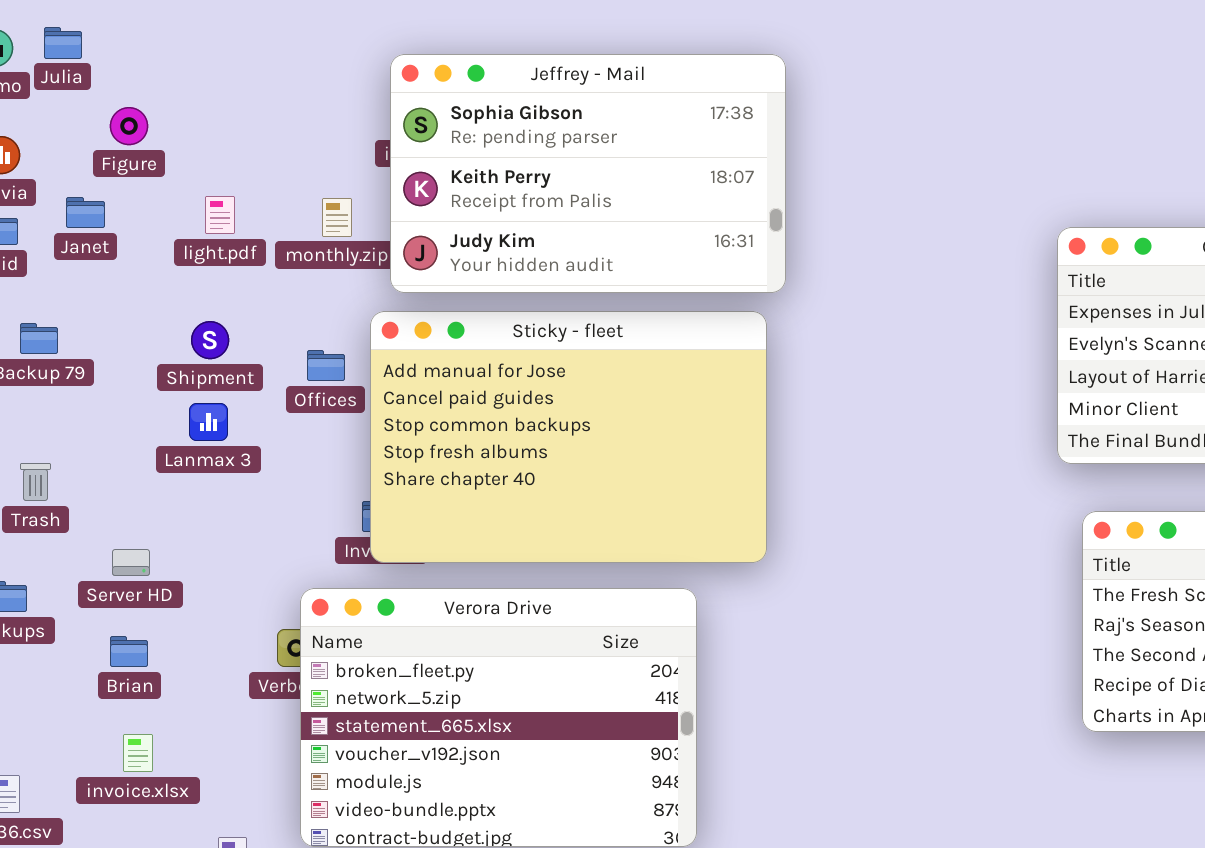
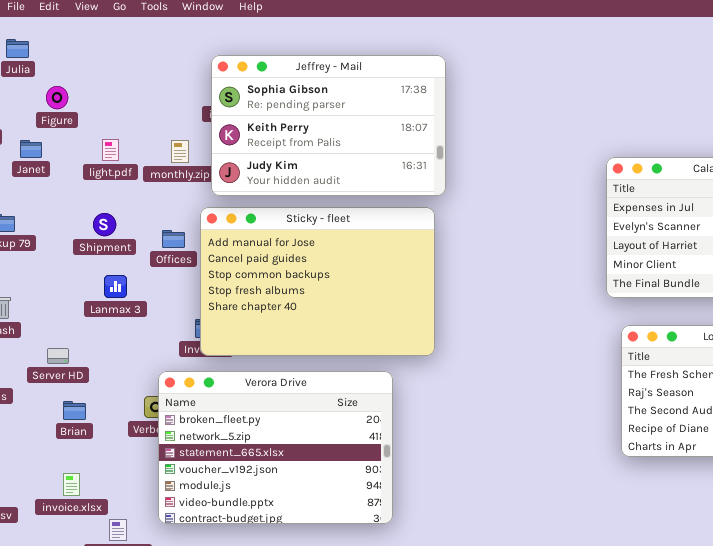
Lanmax 3: [189,403,228,441] -> [104,275,127,298], moved
Brian: [110,636,148,667] -> [63,401,86,420], moved
invoice.xlsx: [123,734,153,772] -> [63,473,80,496], moved

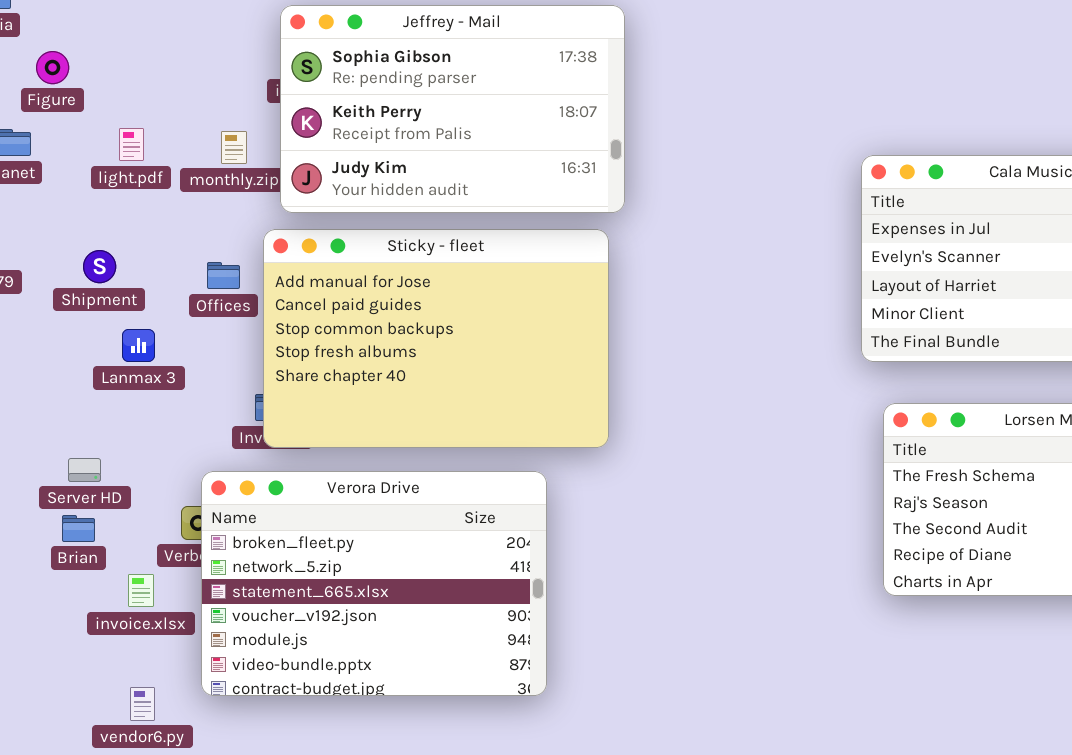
Shipment: [93,213,116,236] -> [83,250,116,283], moved
Server HD: [47,348,69,364] -> [68,458,101,482], moved
invoice.xlsx: [63,473,80,496] -> [128,574,154,607], moved

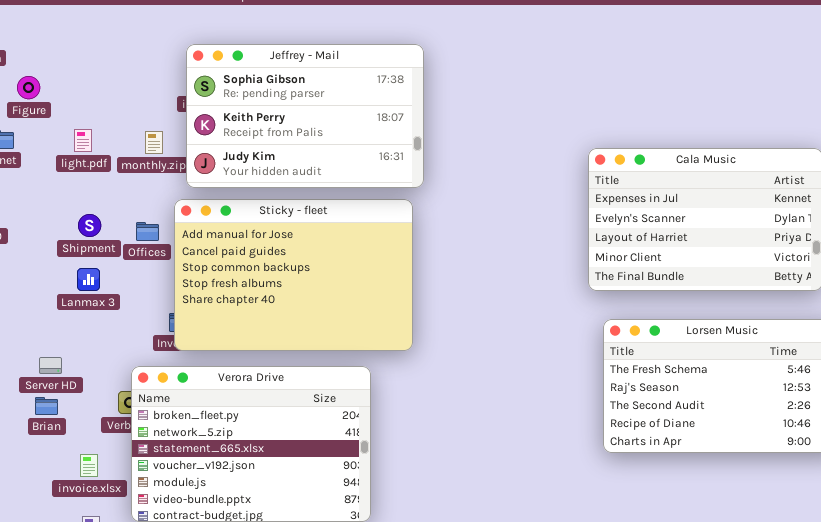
Shipment: [83,250,116,283] -> [78,214,101,237], moved
invoice.xlsx: [128,574,154,607] -> [80,454,98,477], moved

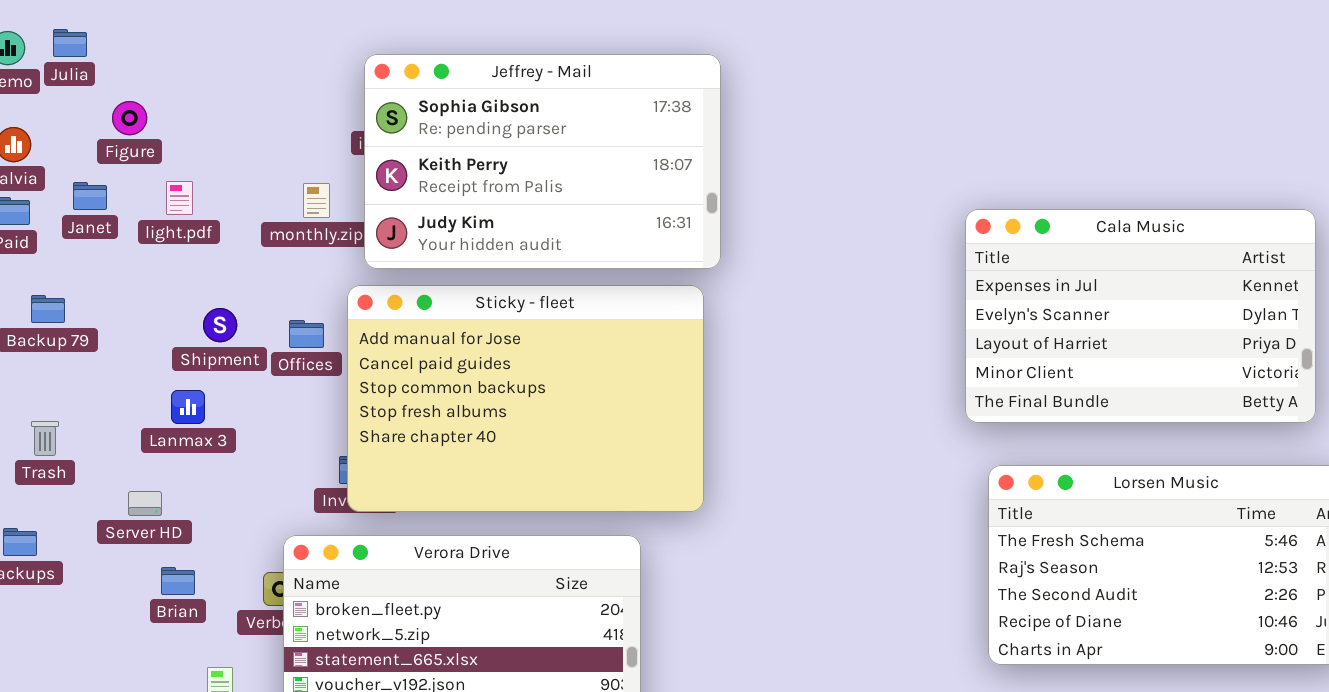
light.pdf: [74,129,92,152] -> [166,181,193,215], moved
Lanmax 3: [77,268,100,291] -> [171,390,205,424], moved
Server HD: [39,357,62,374] -> [128,491,162,516], moved
Brian: [35,397,58,415] -> [161,567,195,595], moved

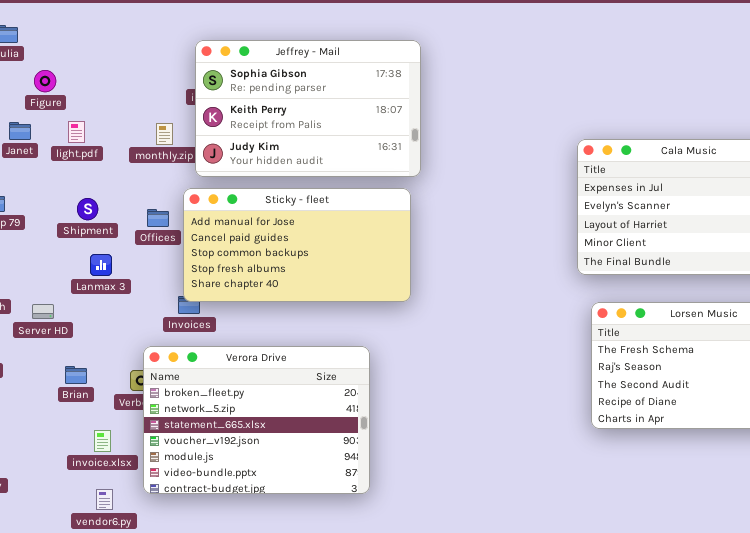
Sticky - fleet: [347,285,704,512] -> [183,188,411,302], resized
Shipment: [203,308,237,342] -> [77,198,98,220], moved
Lanmax 3: [171,390,205,424] -> [90,254,112,276], moved
Server HD: [128,491,162,516] -> [32,304,54,319], moved

